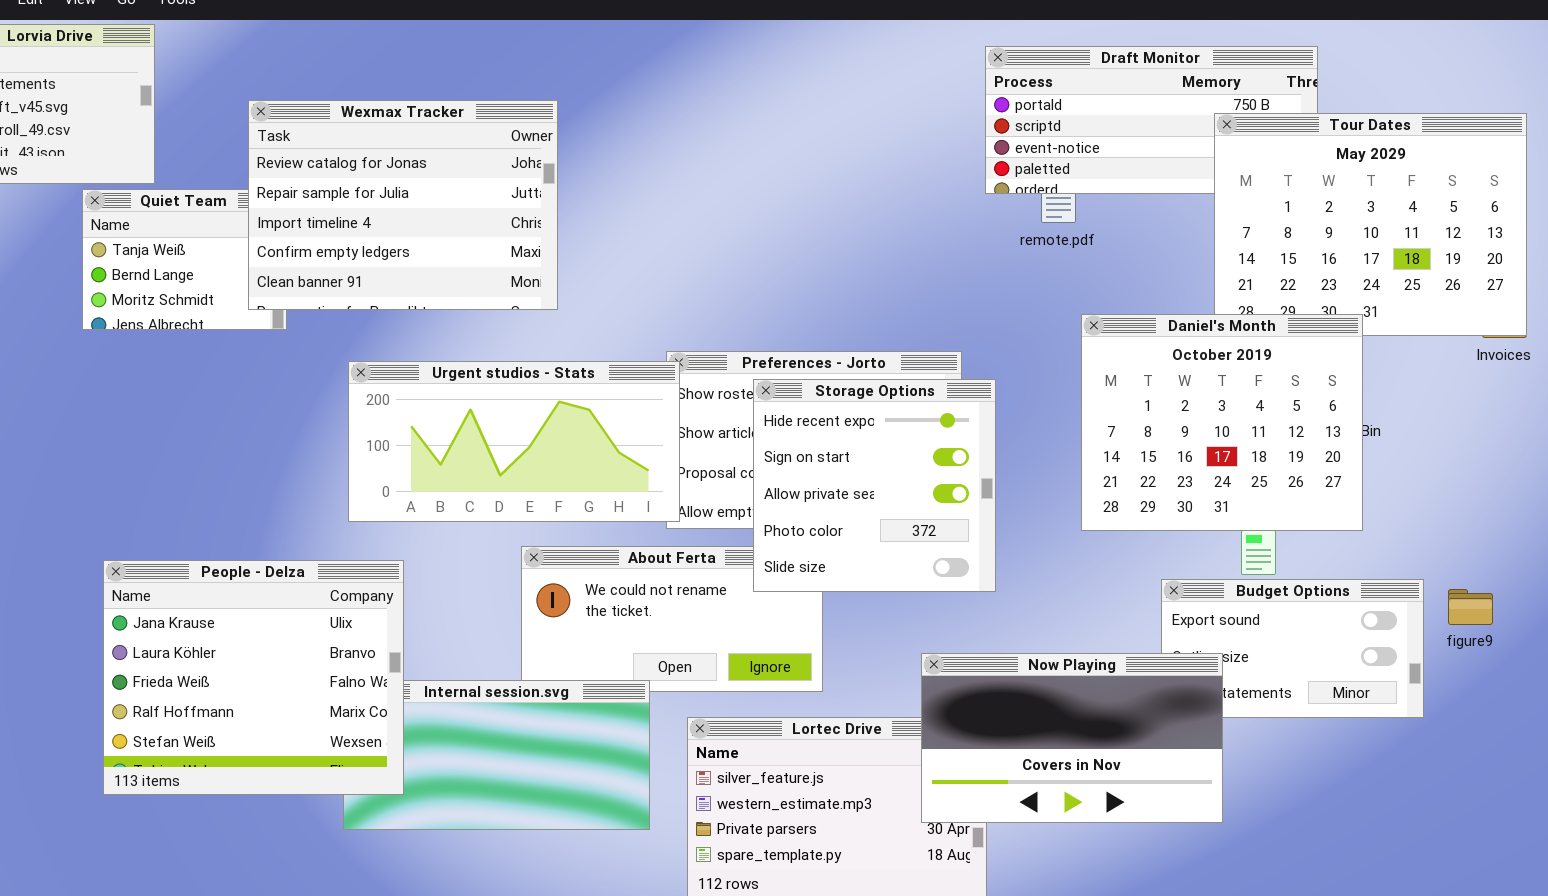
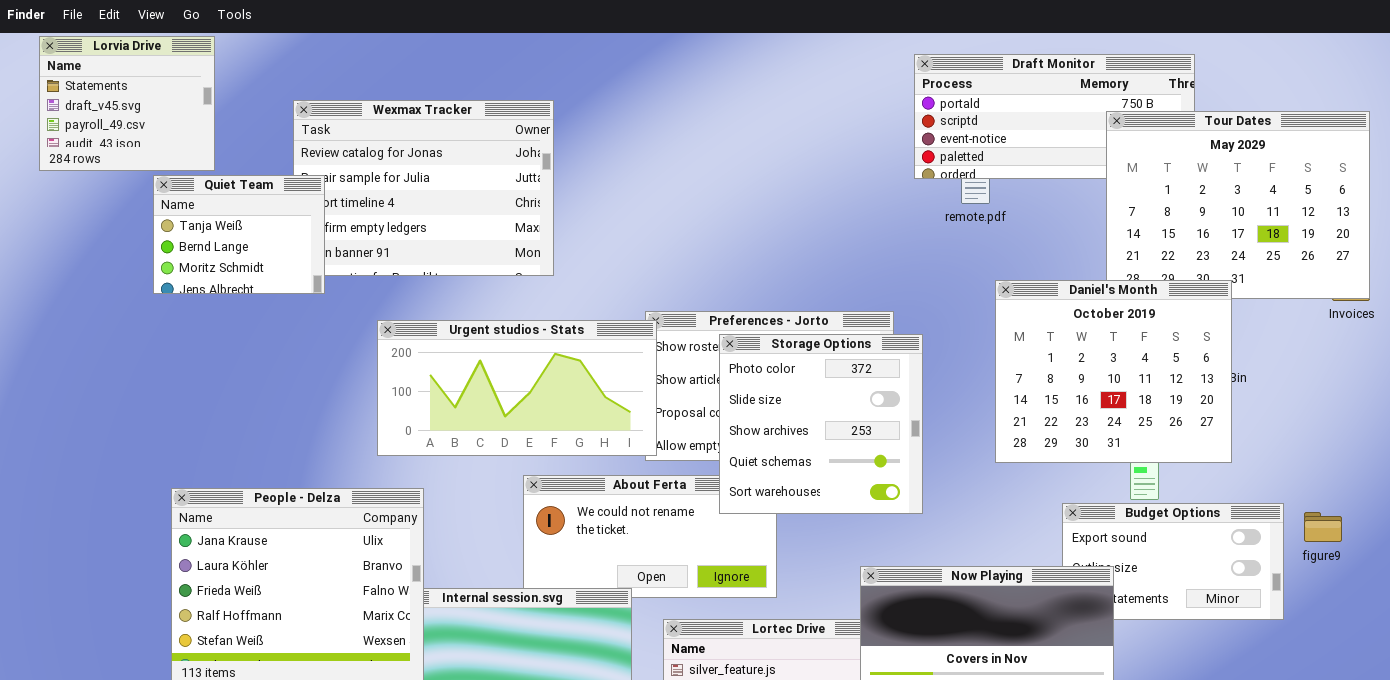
Quiet Team: [82,189,287,330] -> [153,175,325,294], raised
Storage Options: [753,379,996,592] -> [719,334,923,514], scrolled down 3 rows

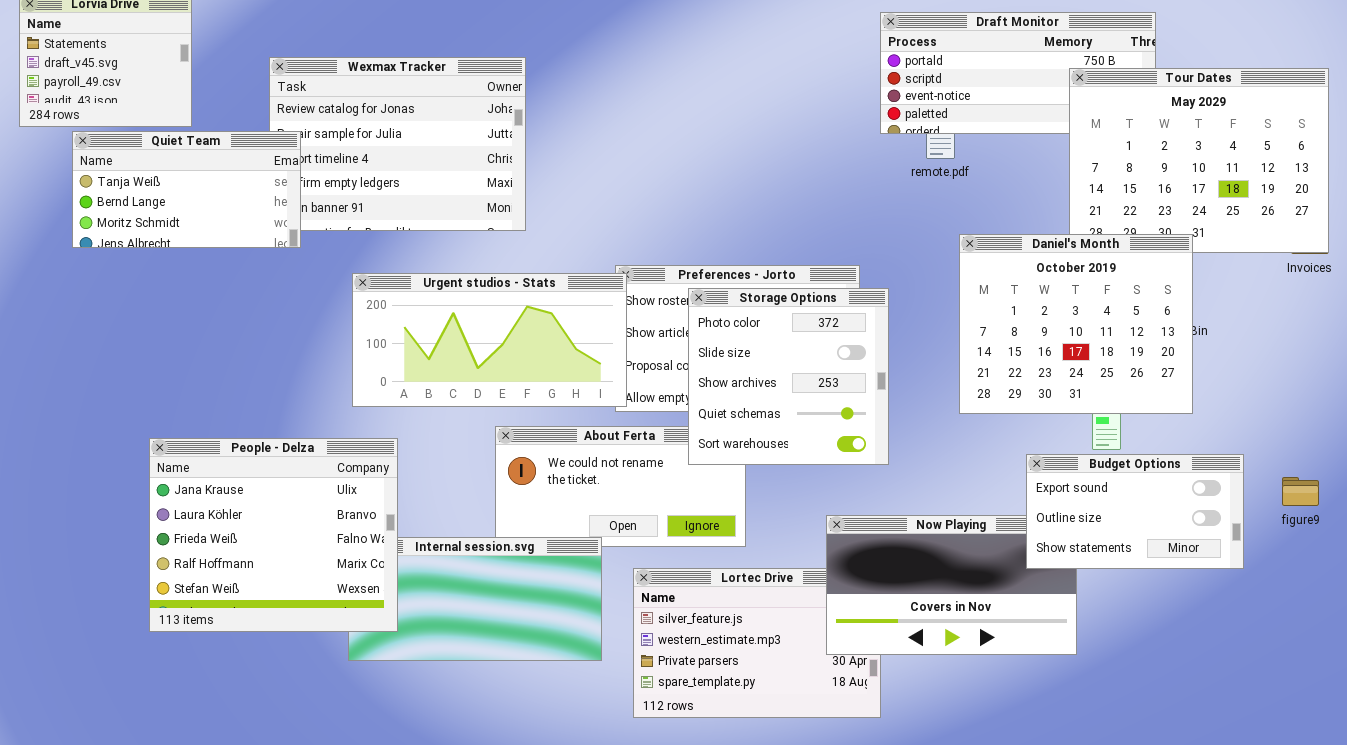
Quiet Team: [153,175,325,294] -> [72,131,301,248], resized
Budget Options: [1062,503,1284,620] -> [1026,454,1244,569], raised
figure9: [1304,512,1342,542] -> [1282,477,1319,506], moved

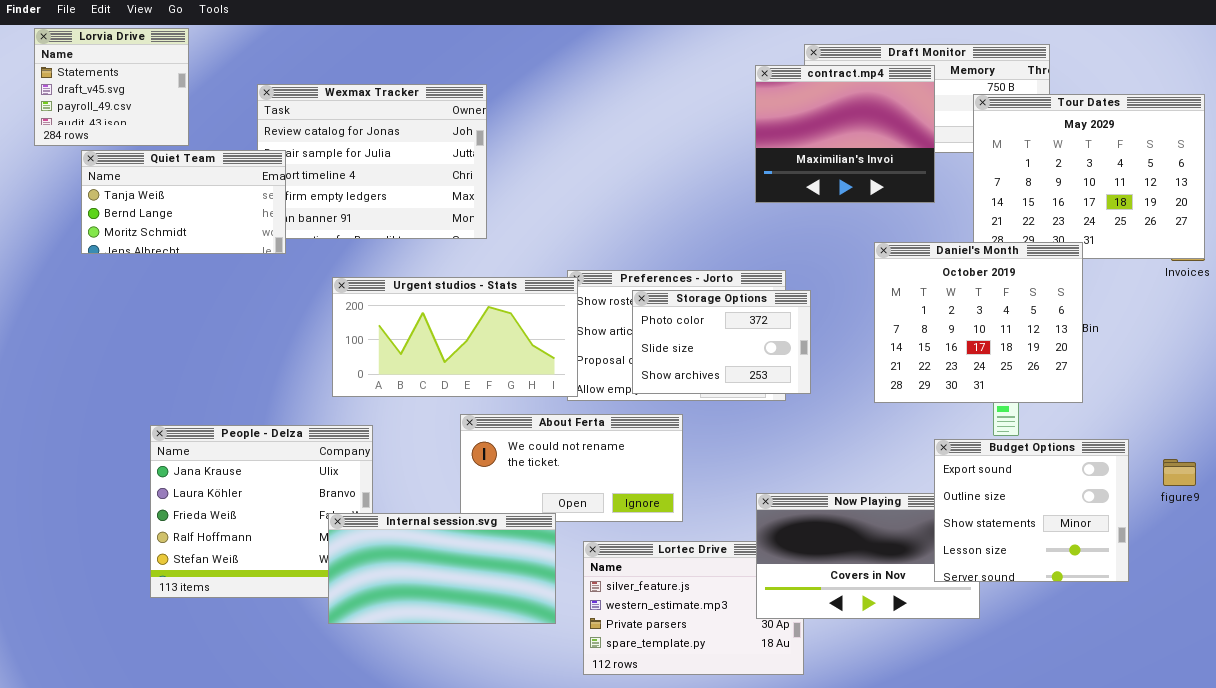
contract.mp4: none -> [755,65,935,203], opened
Storage Options: [688,288,889,465] -> [632,290,811,394], resized
Budget Options: [1026,454,1244,569] -> [934,439,1129,582], resized
Internal session.svg: [348,537,602,661] -> [328,513,556,624], raised

